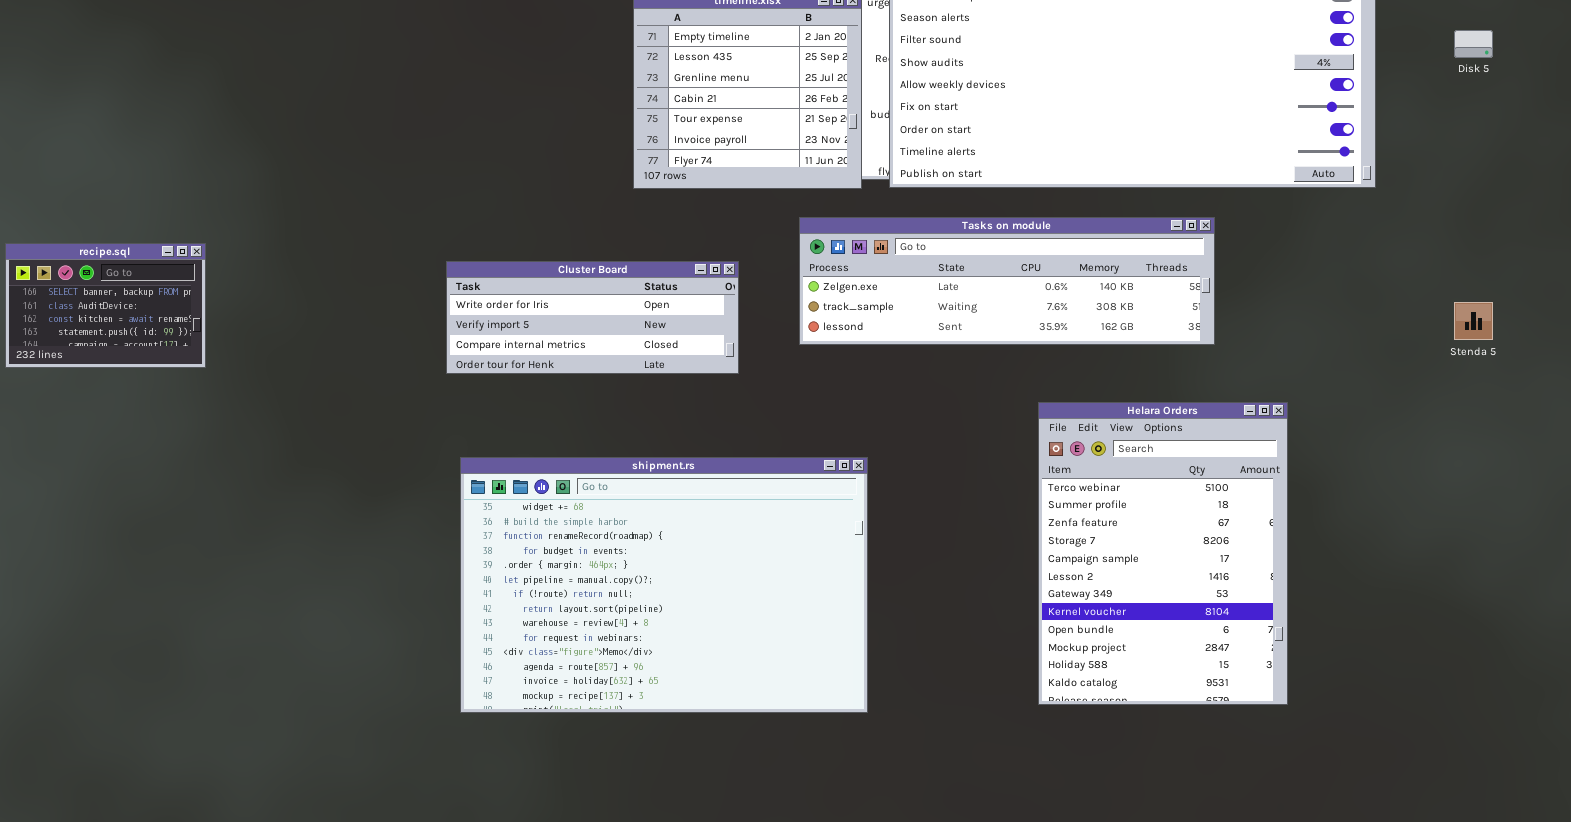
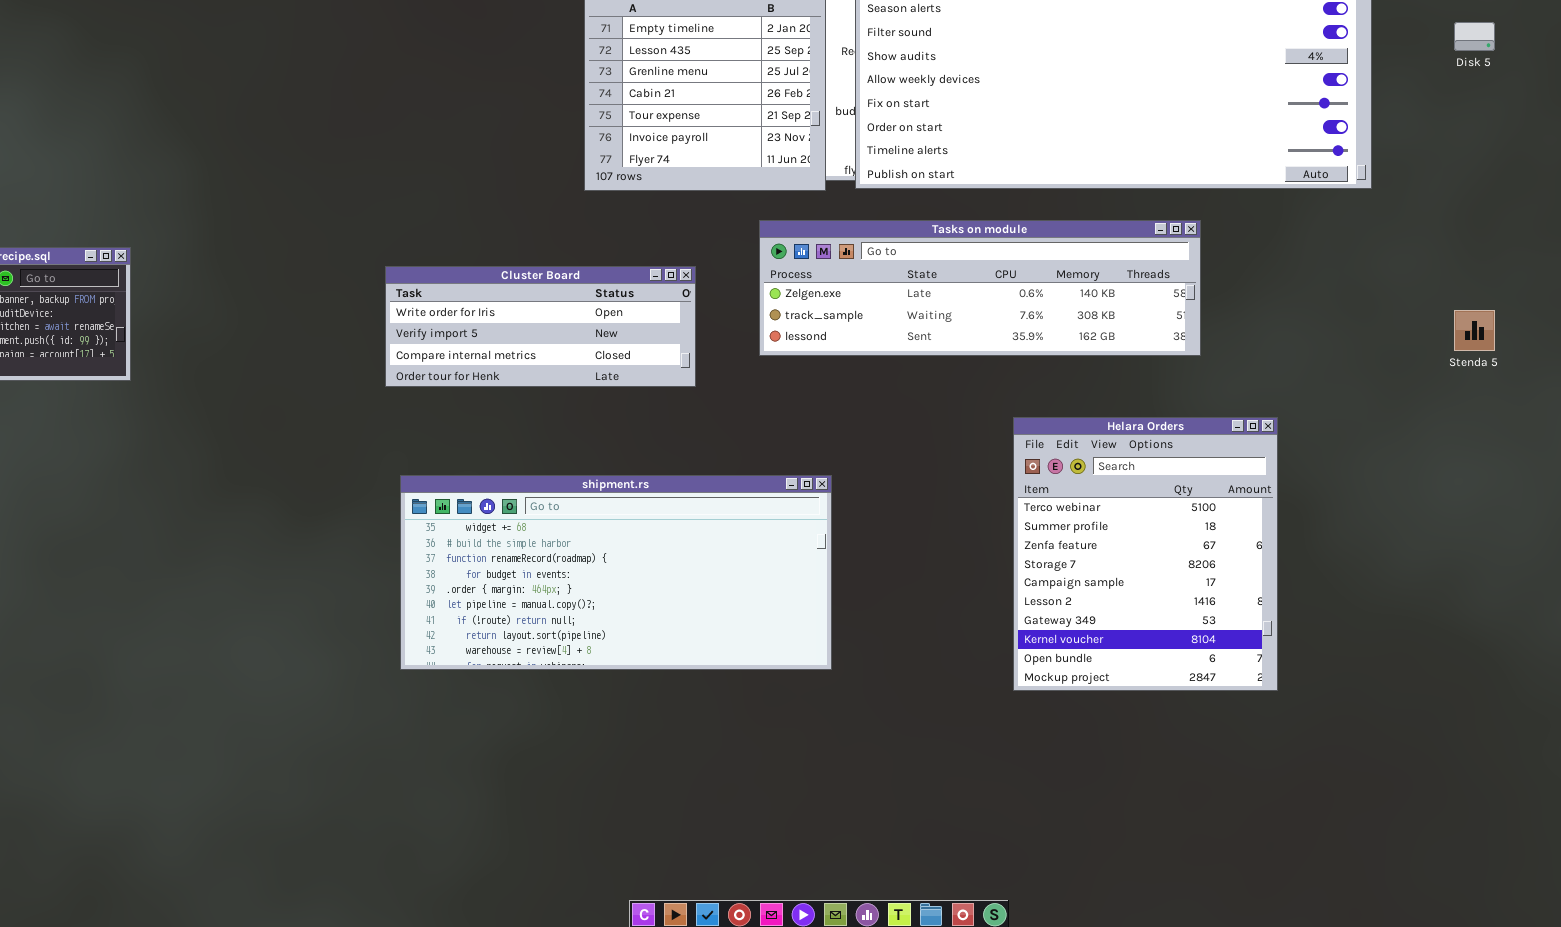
Helara Orders: [1038,402,1288,705] -> [1013,417,1278,691], resized
shipment.rs: [460,457,868,713] -> [400,475,832,670], resized

